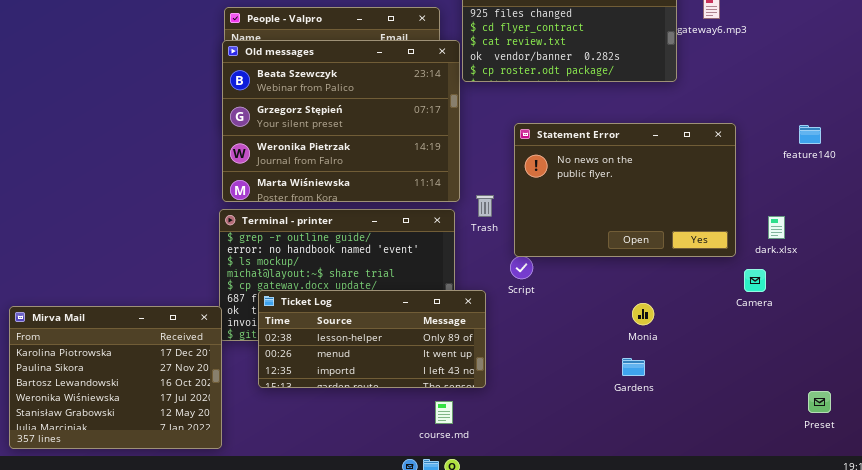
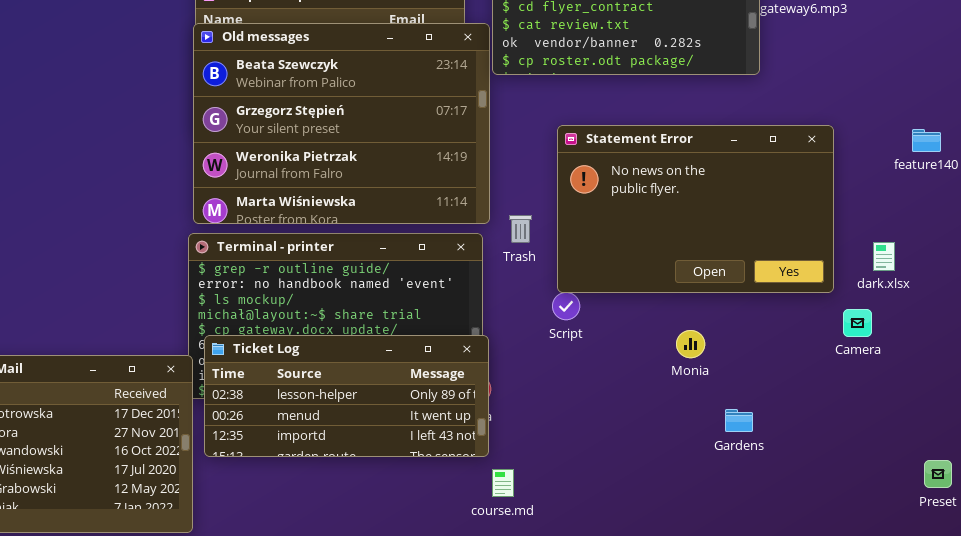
Ticket Log: [258,290,486,388] -> [204,335,489,457], moved
Monia: [632,303,654,325] -> [676,330,705,358], moved
Gardens: [622,358,645,376] -> [725,409,753,432], moved
course.md: [435,401,453,424] -> [492,469,514,497], moved

